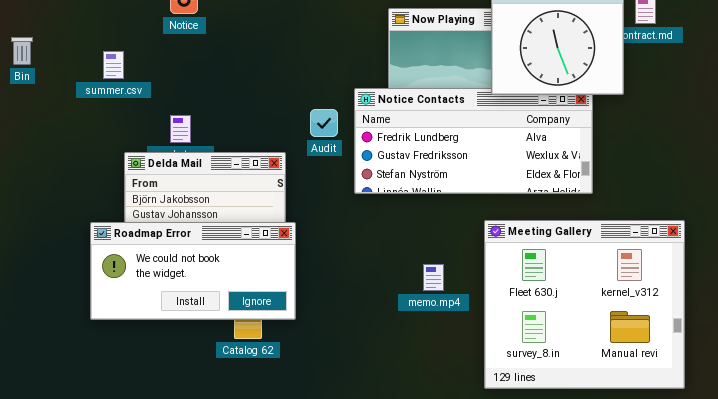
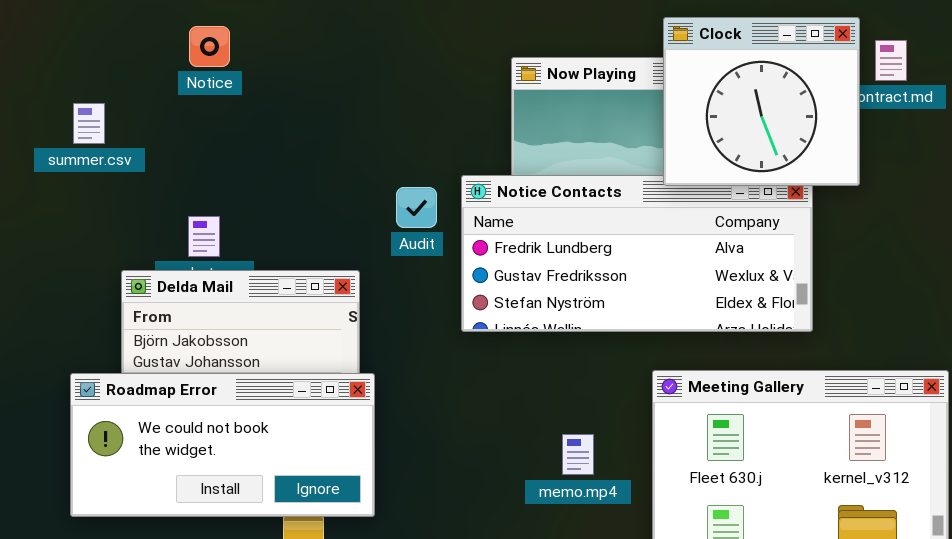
summer.csv: [103,51,124,79] -> [73,103,105,144], moved
Audit: [310,109,338,137] -> [396,187,437,228], moved

